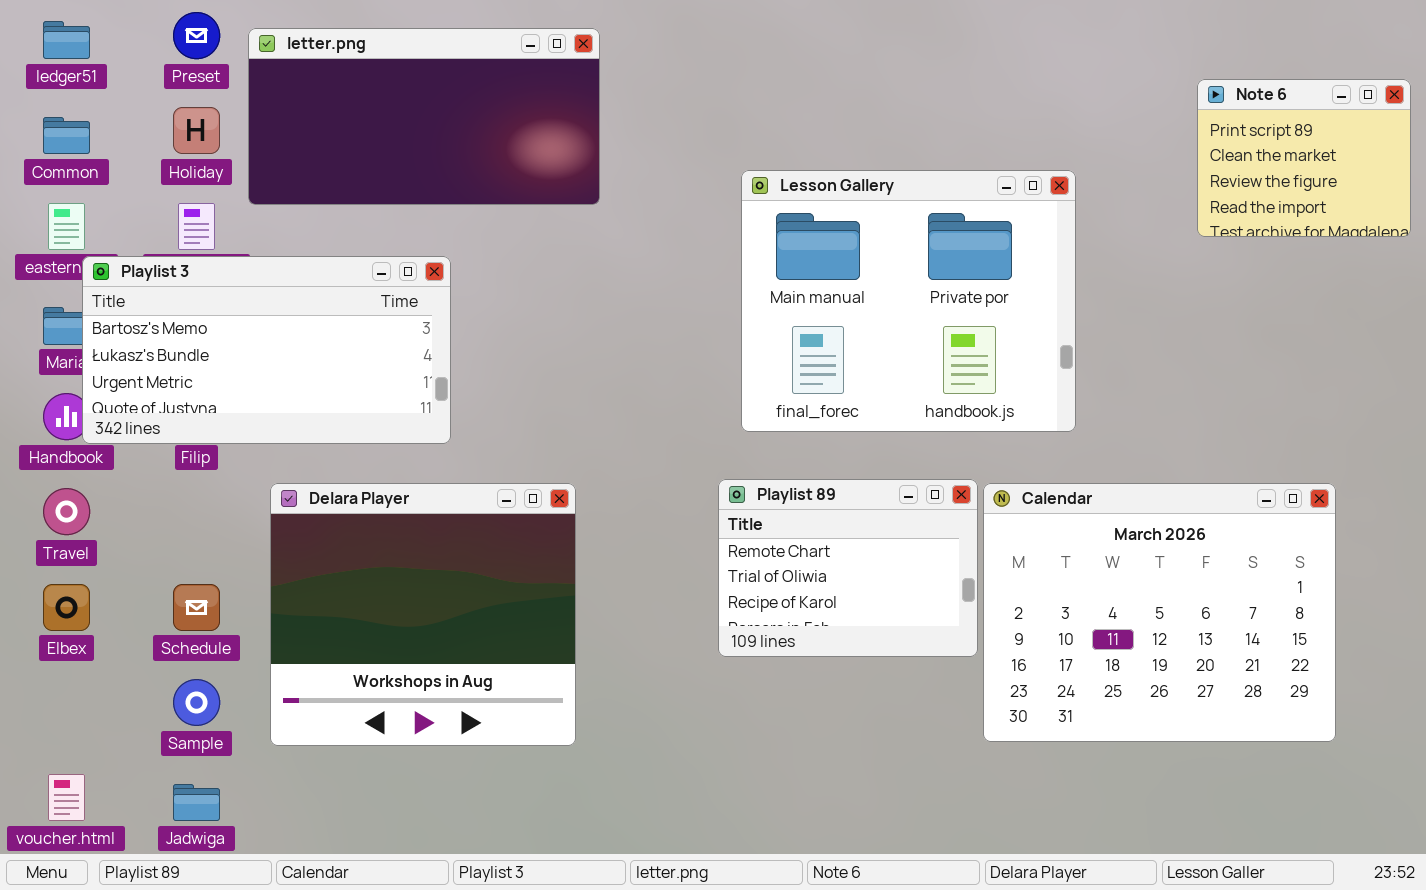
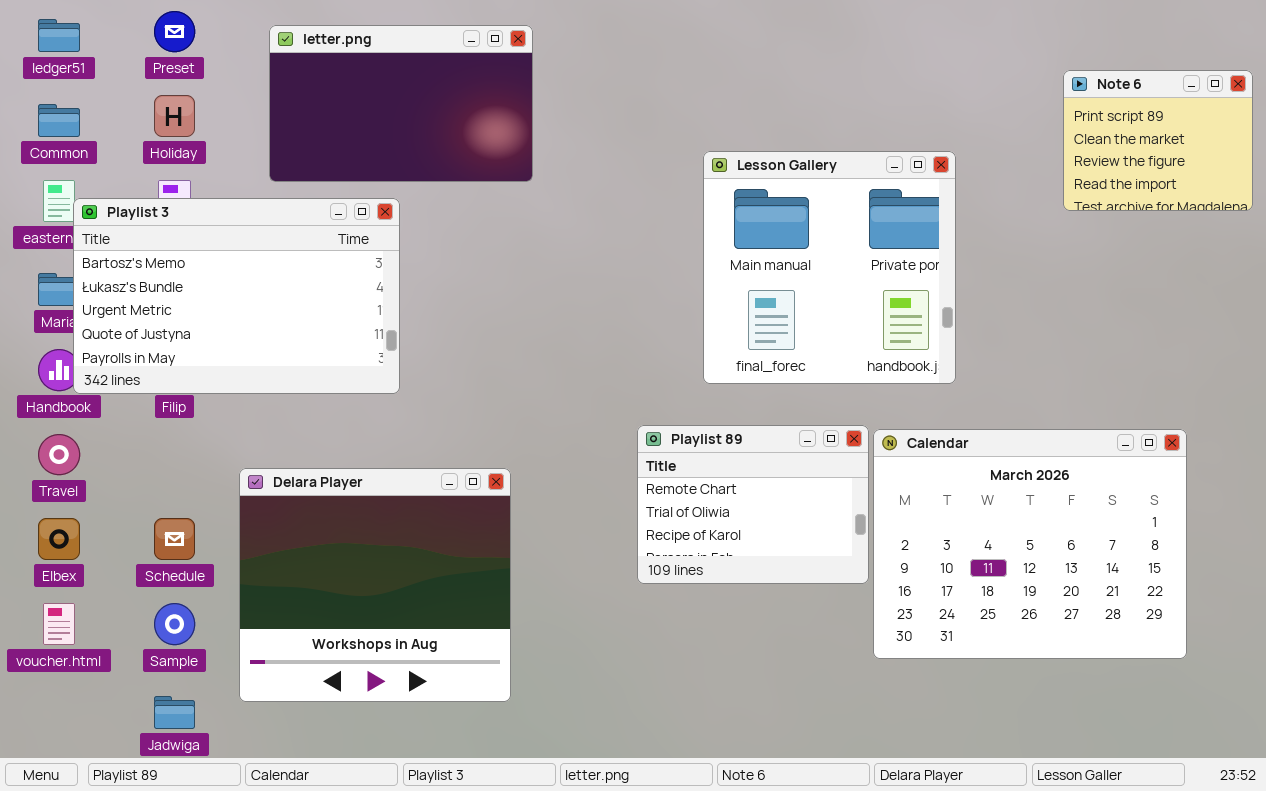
letter.png: [248,28,600,205] -> [269,25,533,182], resized
Lesson Gallery: [741,170,1076,432] -> [703,151,956,384], resized
Playlist 3: [82,256,451,444] -> [73,198,400,394], resized
Delara Player: [270,483,576,746] -> [239,468,511,702], moved
voucher.html: [48,774,85,821] -> [43,603,75,645], moved

